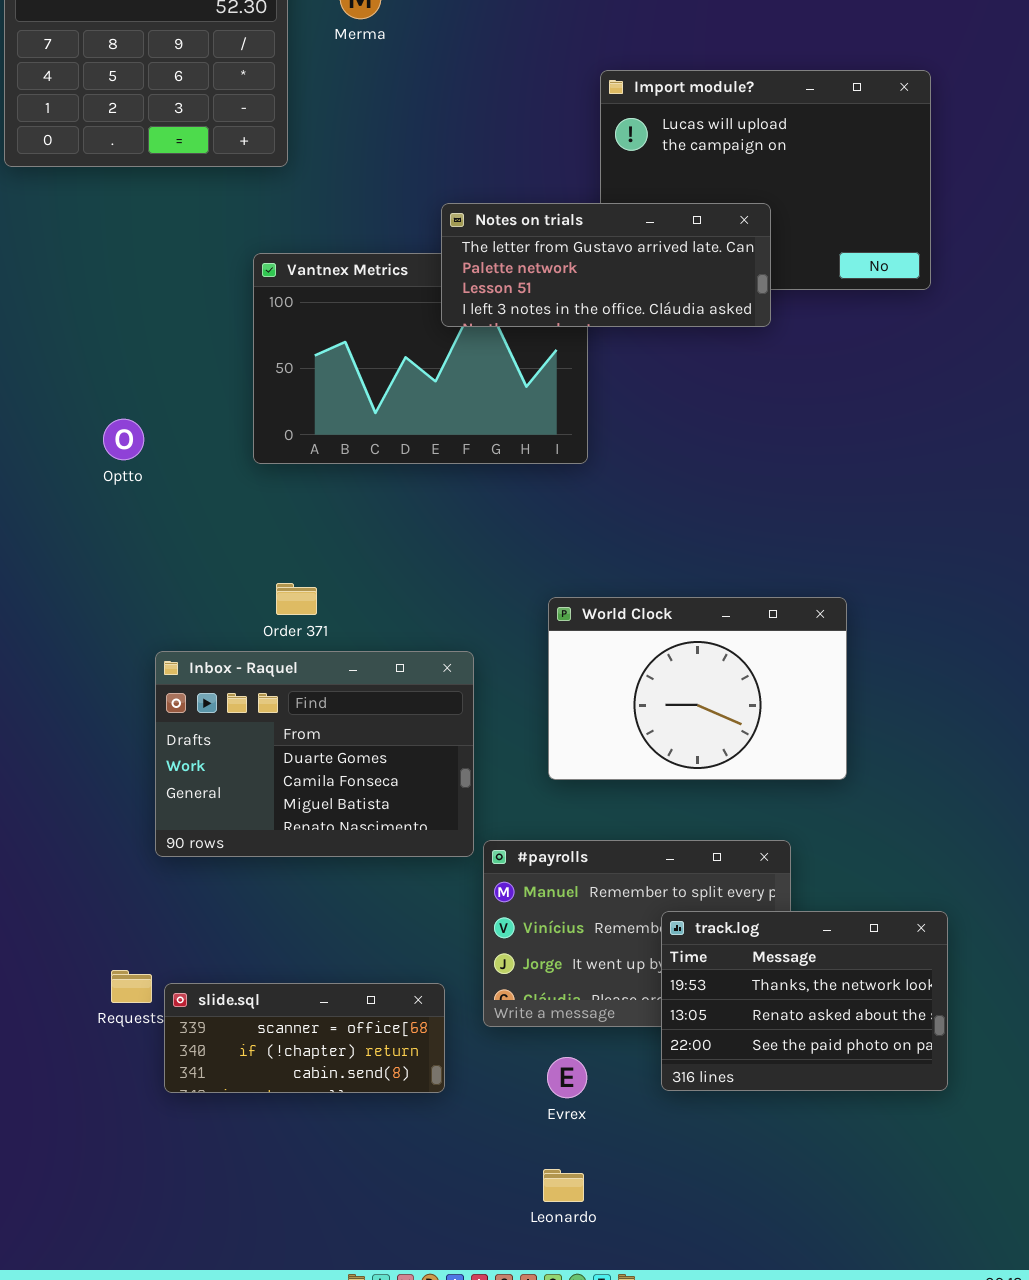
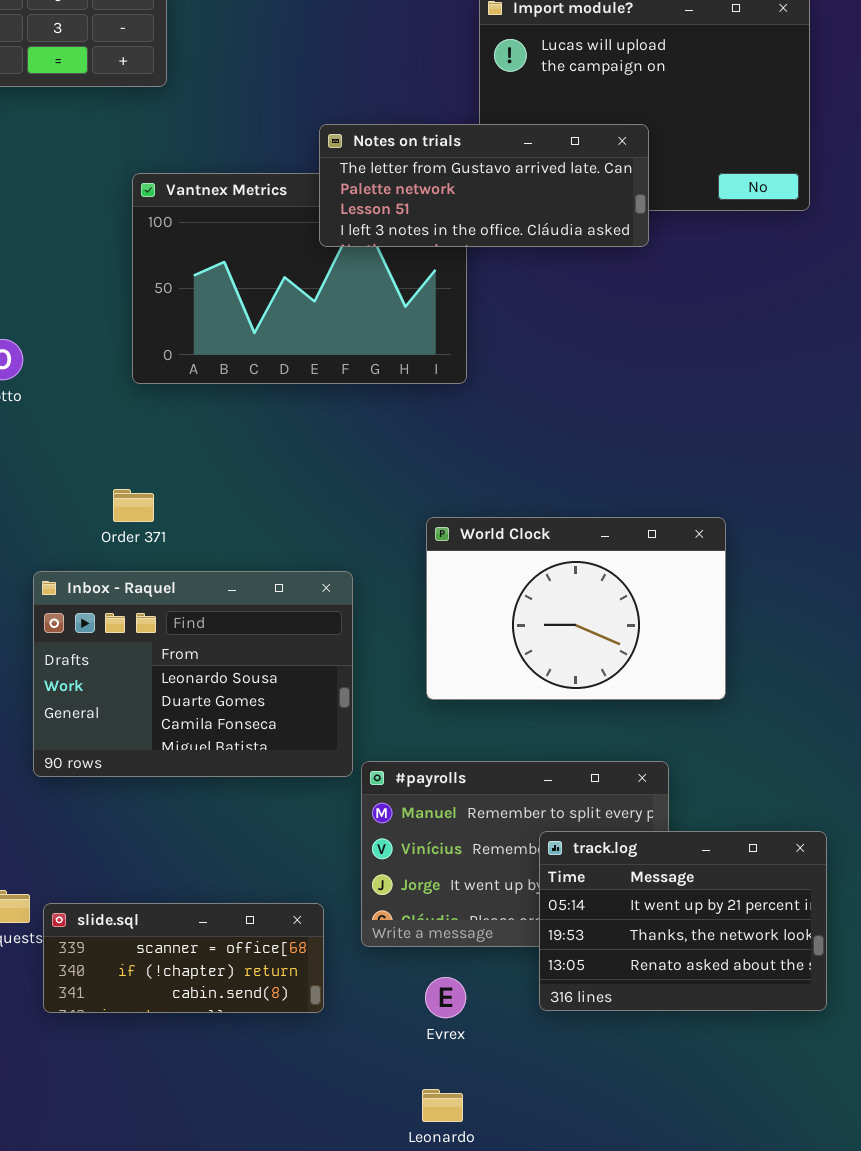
Order 371: [276,583,317,615] -> [113,489,154,522], moved
Inbox - Raquel: [155,651,474,857] -> [33,571,353,777], scrolled up 1 row
track.log: [661,911,948,1091] -> [539,831,827,1011], scrolled up 1 row

